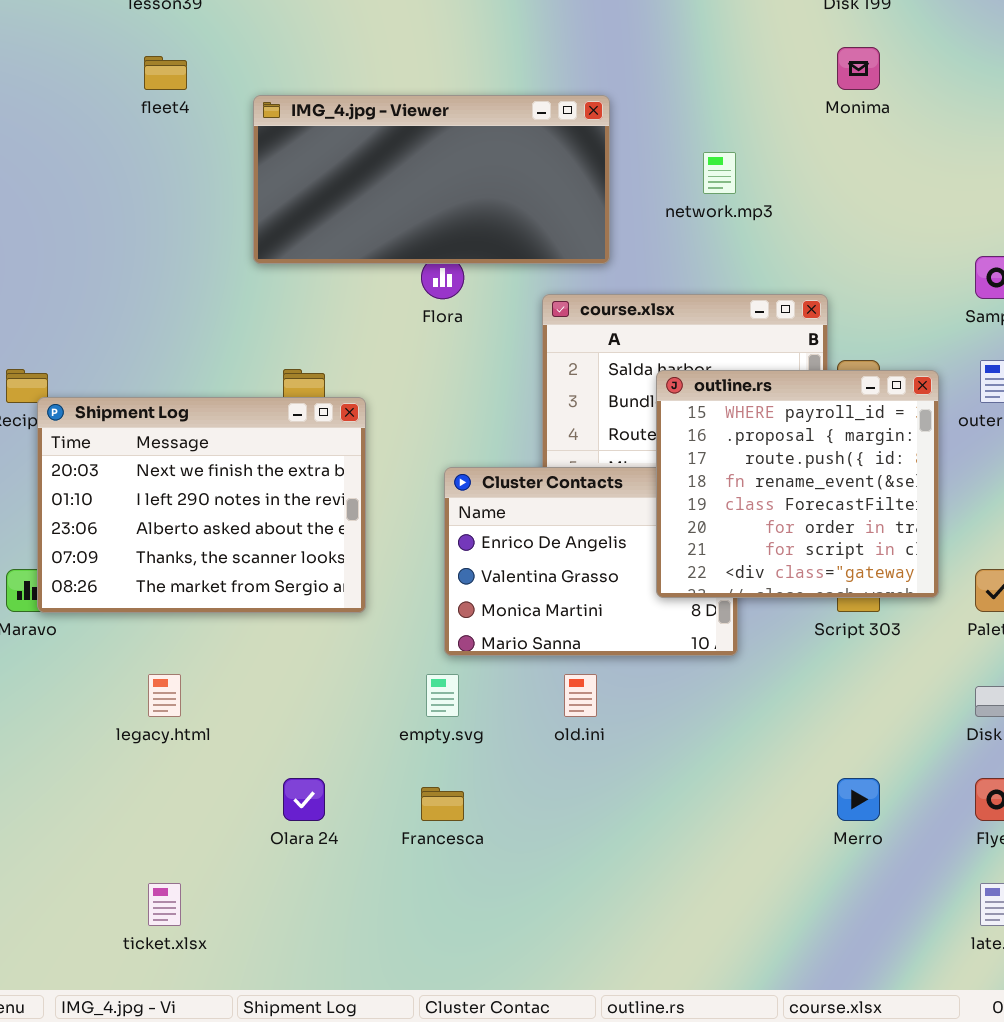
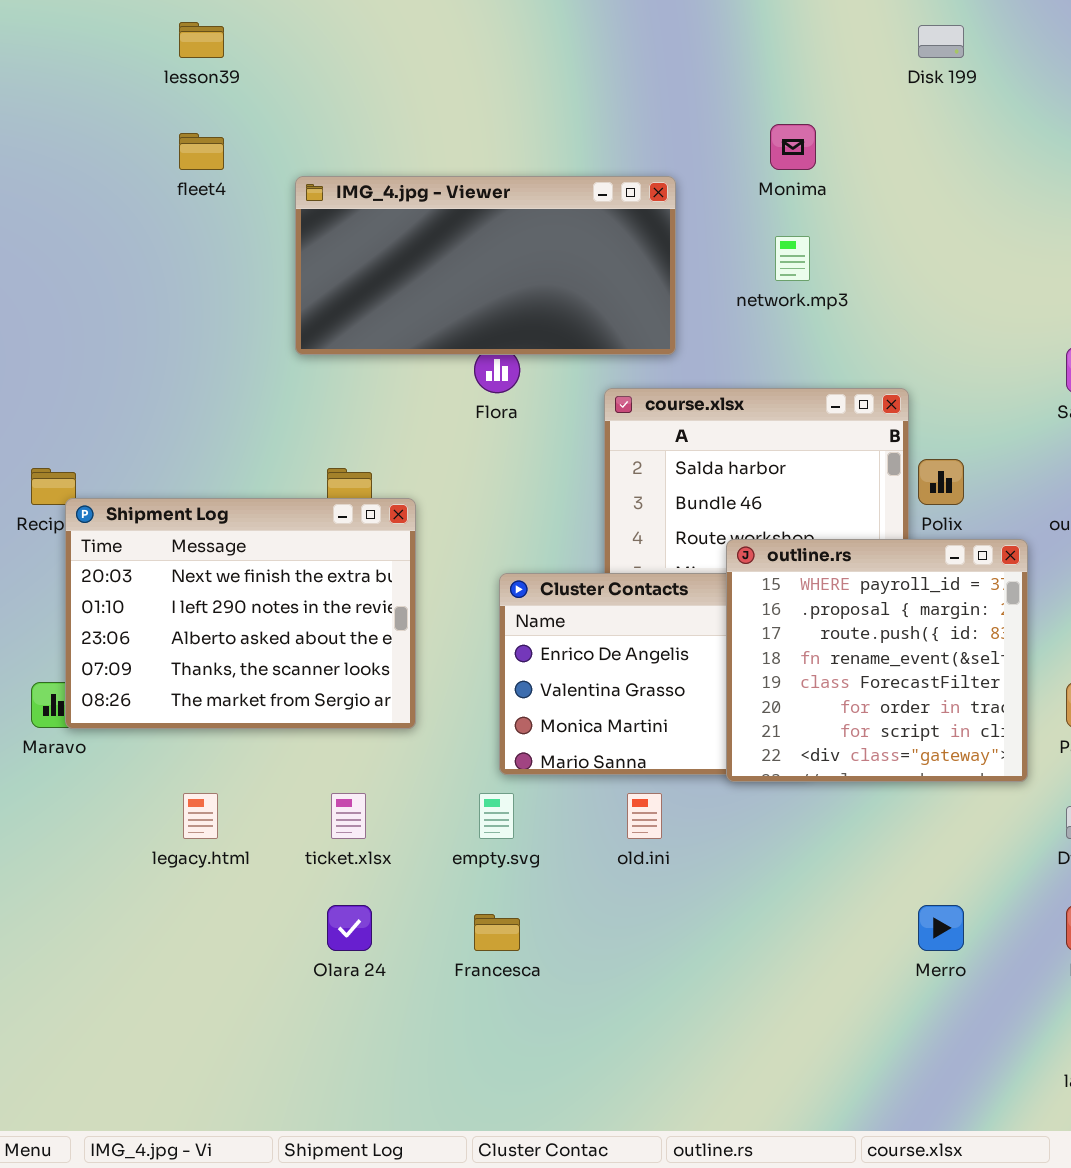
Monima: [837,47,880,90] -> [770,124,816,170], moved
outline.rs: [656,370,939,598] -> [726,539,1028,782], moved
ticket.xlsx: [148,883,181,926] -> [331,793,366,839], moved

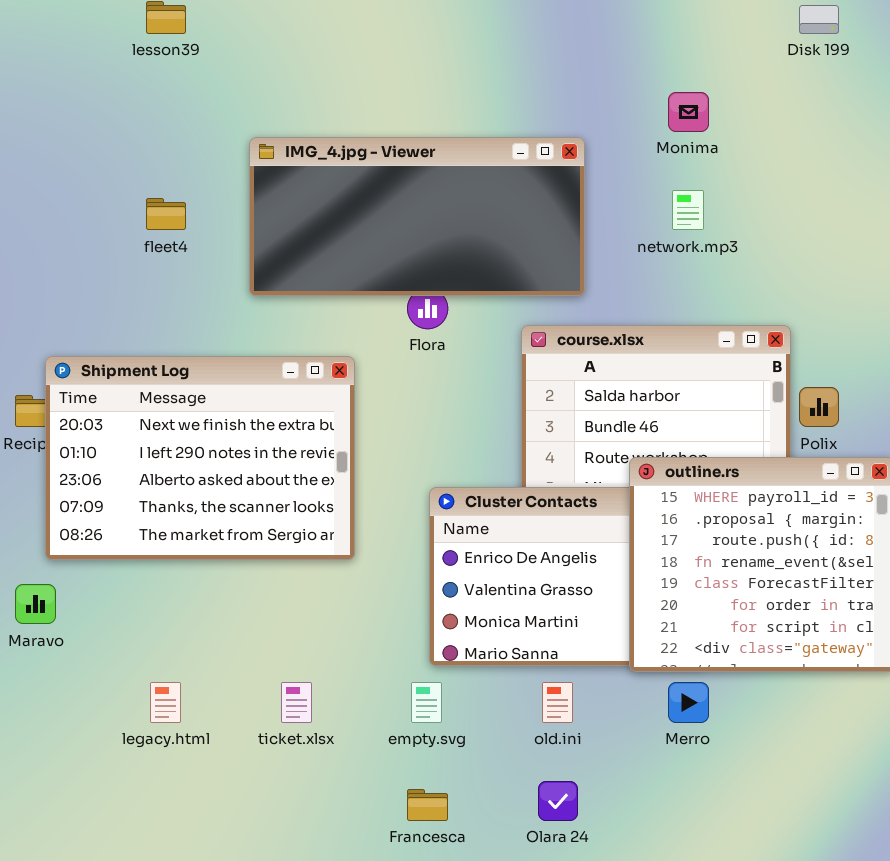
fleet4: [179,133,224,170] -> [146,198,186,230], moved
Shipment Log: [65,498,416,729] -> [45,356,355,560], moved
Olara 24: [327,905,372,951] -> [538,781,578,821], moved
Merro: [918,905,964,951] -> [668,682,709,723], moved

